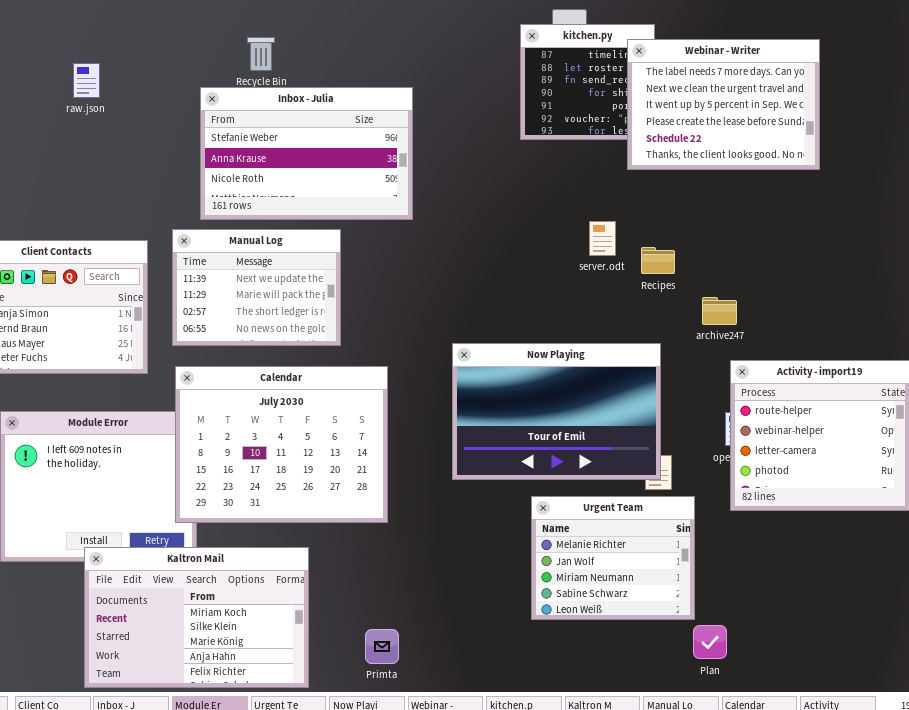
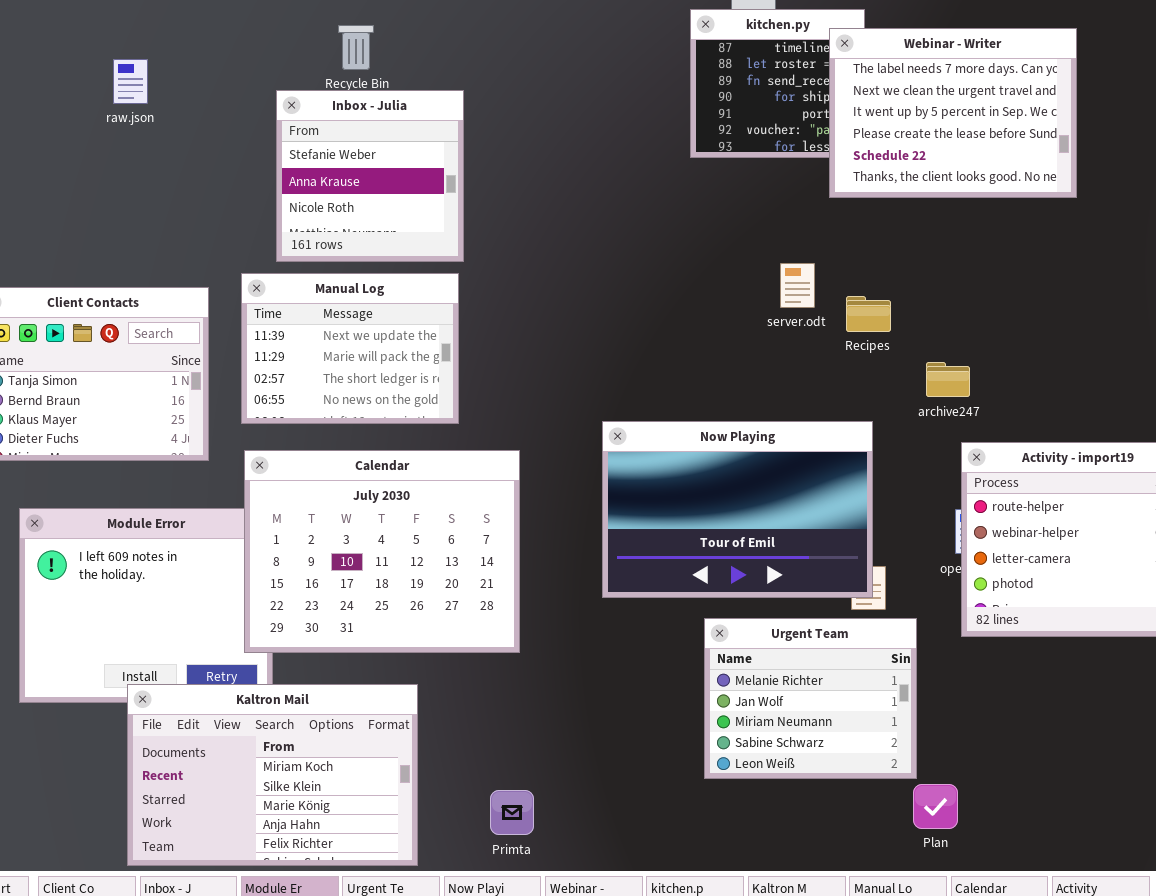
Inbox - Julia: [200,87,413,220] -> [276,90,464,262], resized

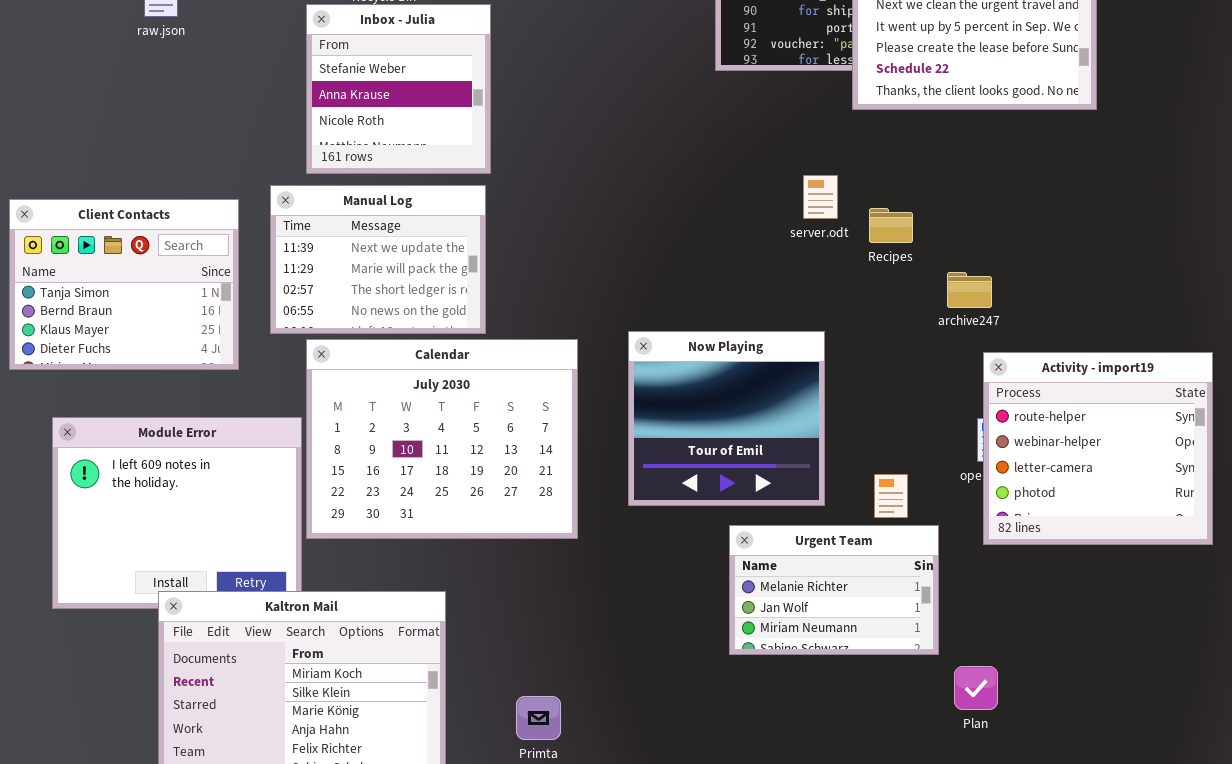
Now Playing: [602,421,873,598] -> [628,331,825,506], resized
Calendar: [244,450,520,653] -> [306,339,578,539], moved
Urgent Team: [704,618,917,779] -> [729,525,939,655], resized
Plan: [913,784,958,829] -> [954,666,998,710], moved

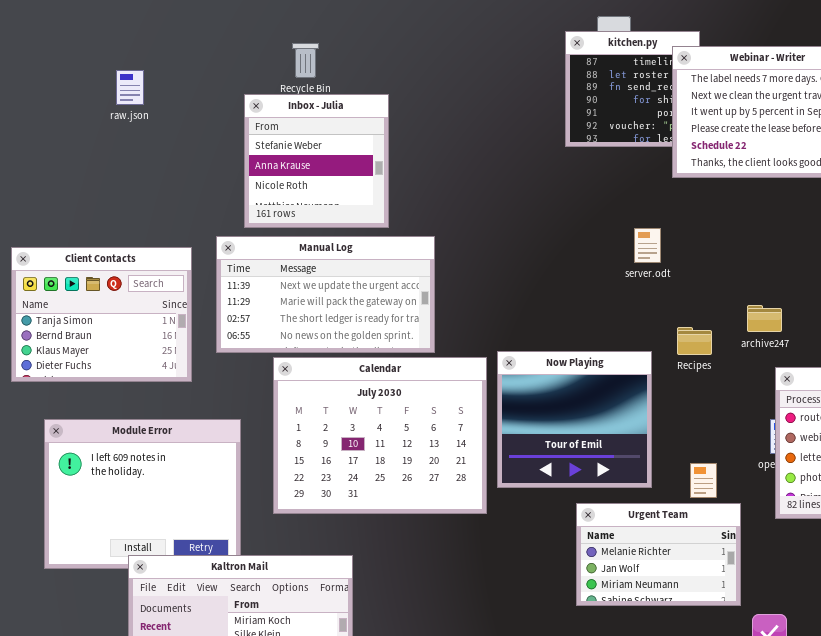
Manual Log: [270,185,486,334] -> [216,236,435,353], resized
Recipes: [869,208,913,243] -> [677,327,712,355], moved
Calendar: [306,339,578,539] -> [273,357,487,514], moved

